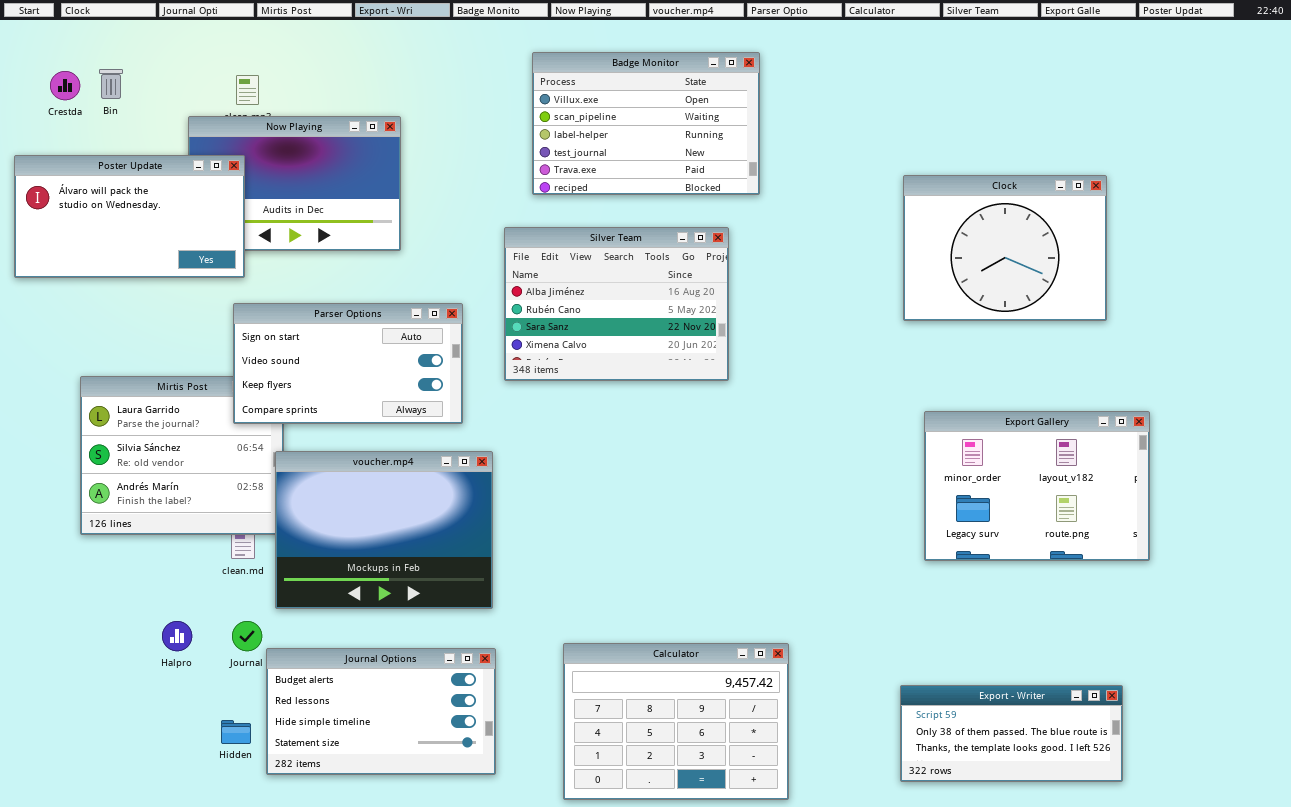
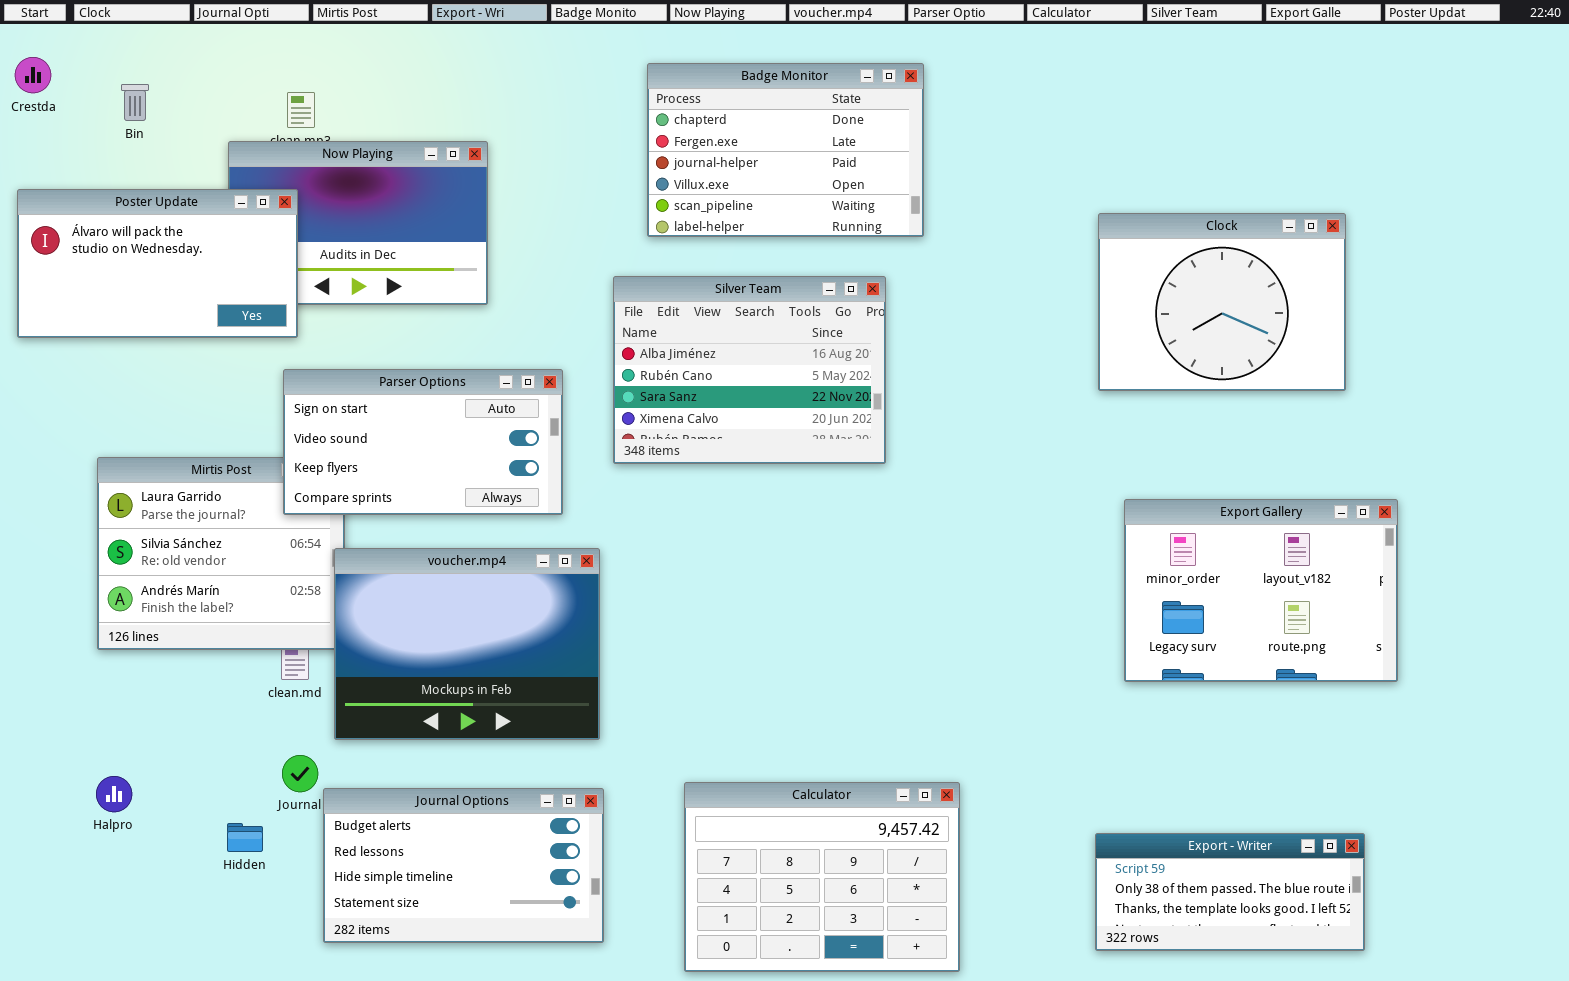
Badge Monitor: [532,52,760,195] -> [647,63,924,237], scrolled up 3 rows
Crestda: [50,71,80,100] -> [15,57,51,93], moved
Halpro: [162,621,192,651] -> [96,776,132,812], moved
Hidden: [221,720,251,744] -> [227,823,263,852], moved

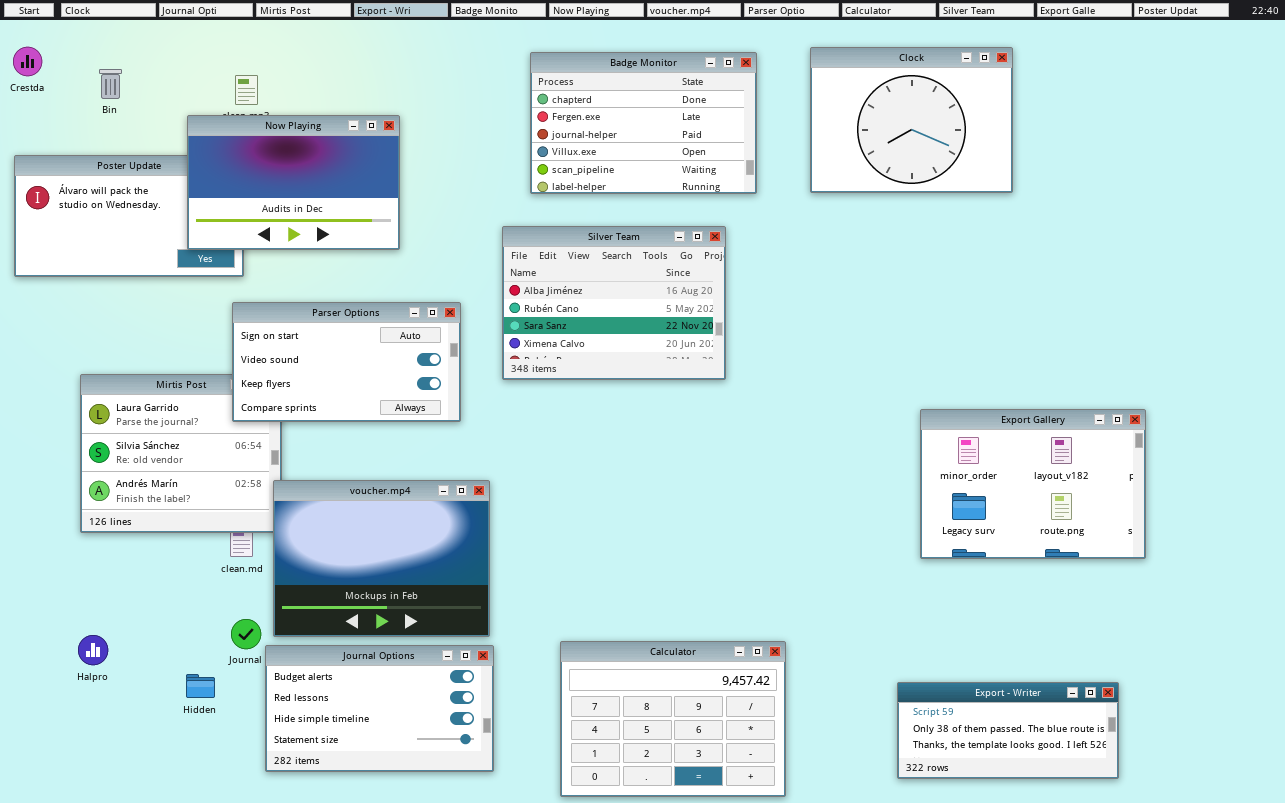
Now Playing: [228,141,488,305] -> [187,115,400,250], raised
Clock: [1098,213,1346,391] -> [810,47,1013,193], moved
voucher.mp4: [334,548,600,740] -> [273,480,490,637], moved

